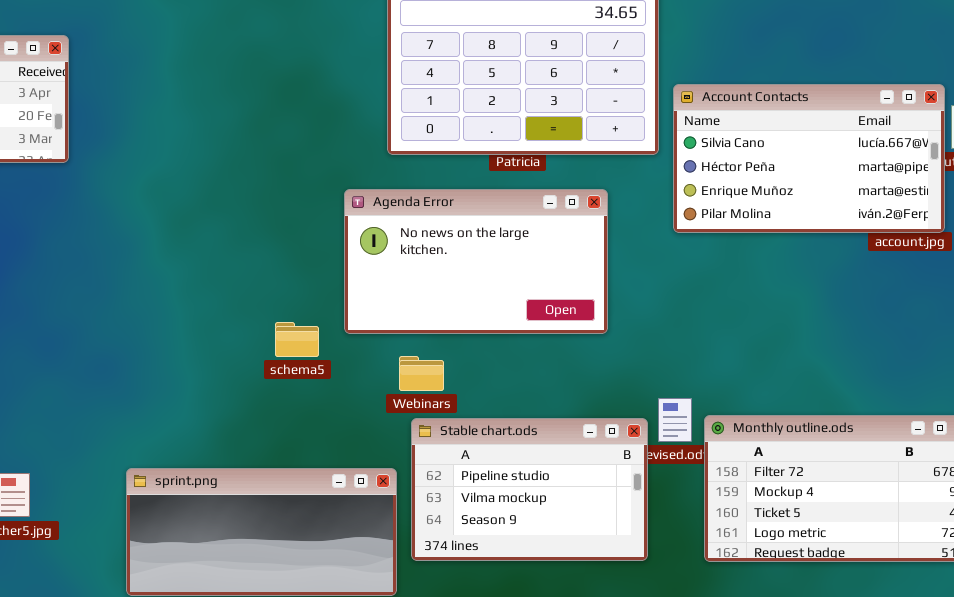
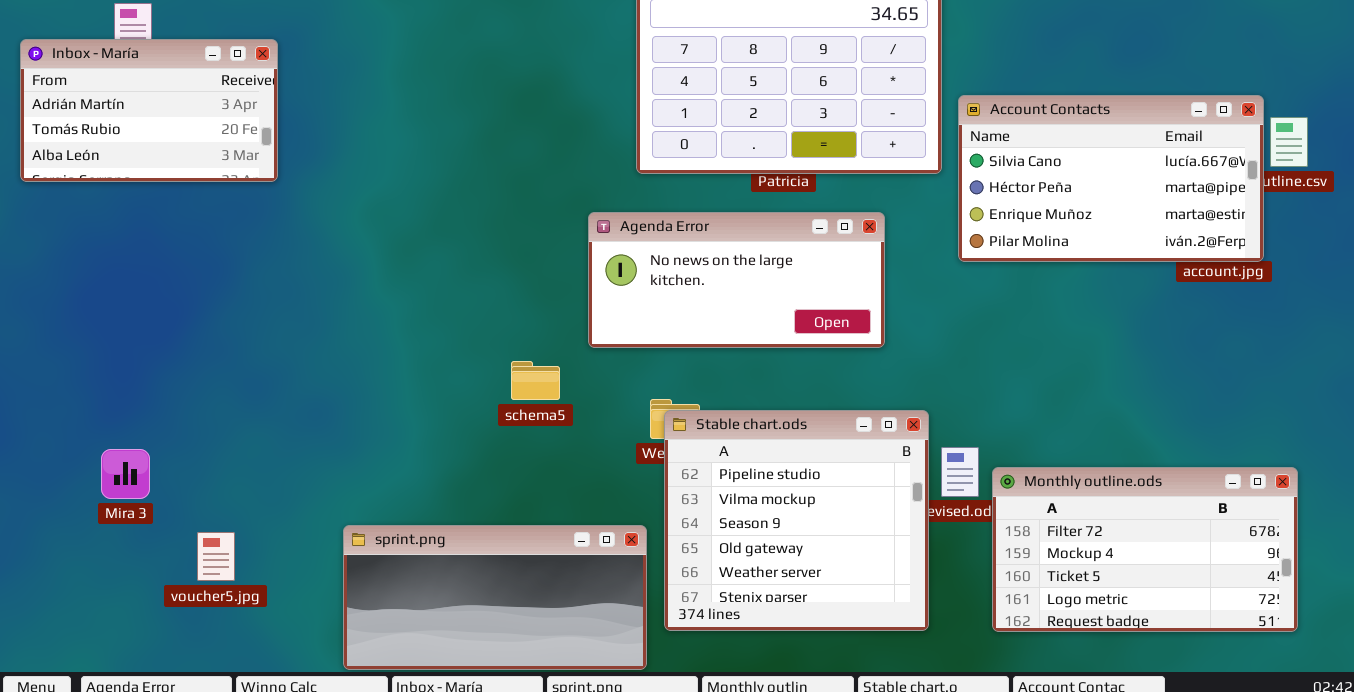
Agenda Error: [344,189,608,334] -> [588,212,885,348], resized
Stable chart.ods: [411,418,648,561] -> [664,410,929,631], resized

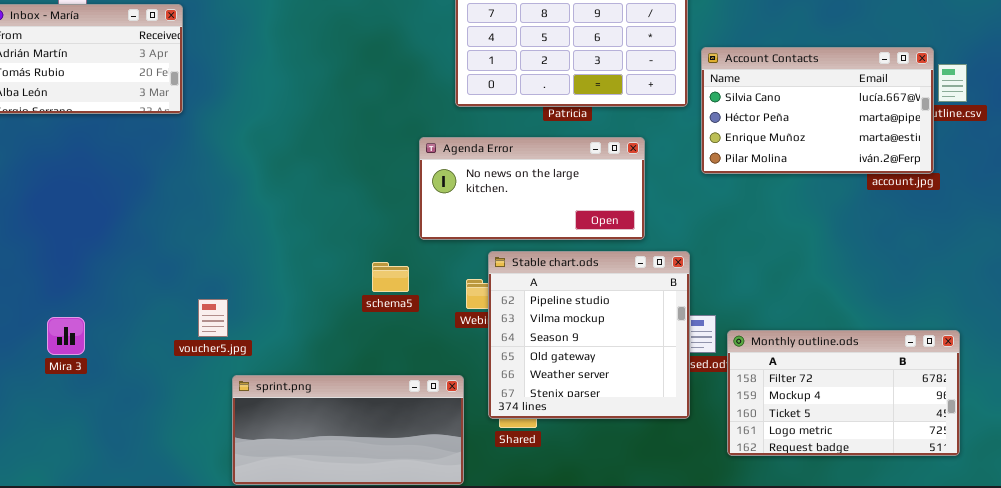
schema5: [511,361,560,400] -> [372,262,409,292], moved
Stable chart.ods: [664,410,929,631] -> [488,251,690,419], moved
voucher5.jpg: [197,532,235,581] -> [198,299,228,337], moved

